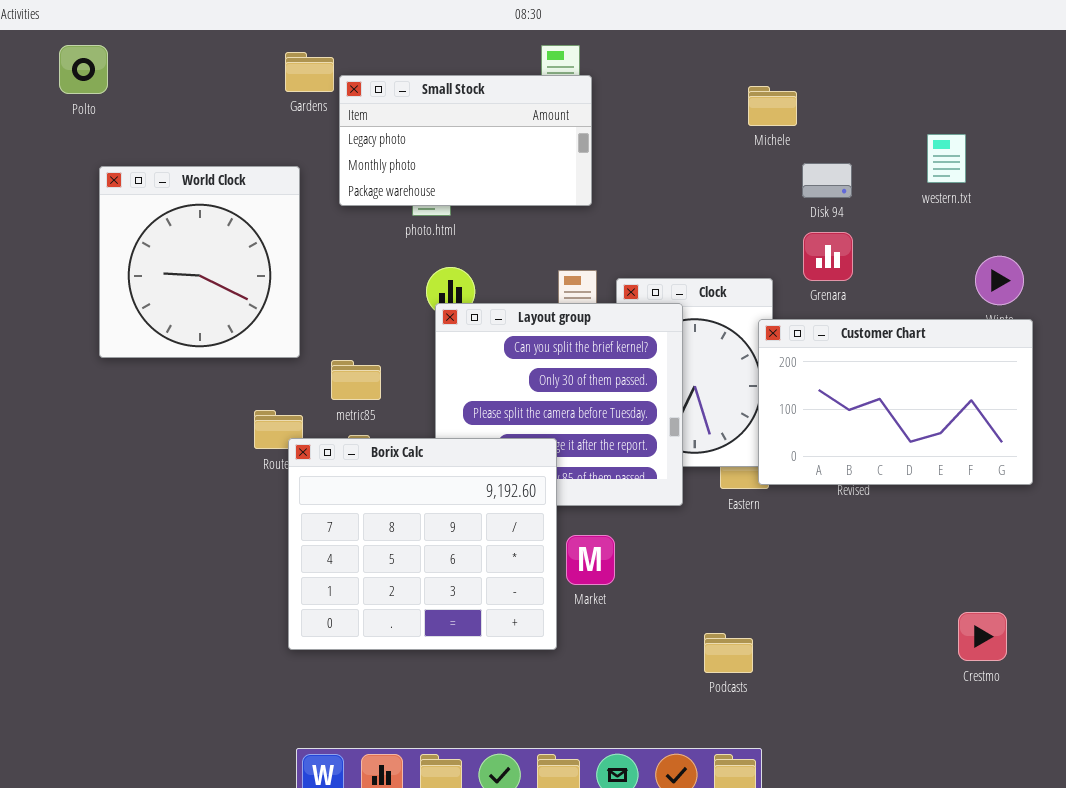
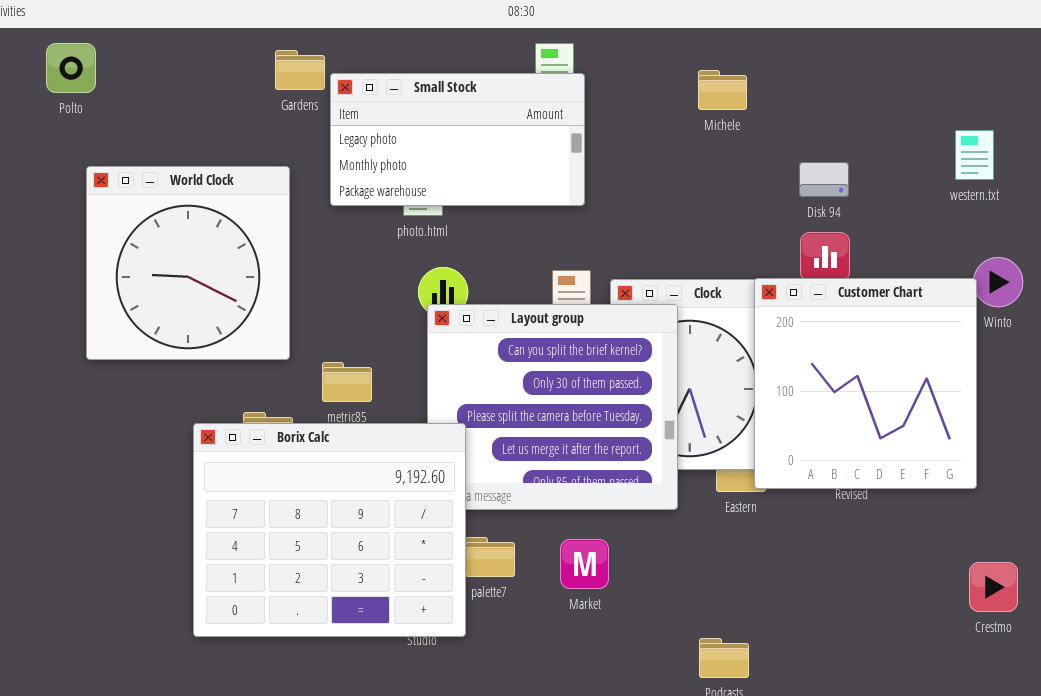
Michele: [748,86,797,126] -> [698,70,747,110], moved
western.txt: [927,134,966,183] -> [955,130,994,180], moved
Customer Chart: [758,319,1033,485] -> [754,278,977,489], resized
Borix Calc: [288,438,557,650] -> [193,423,466,637], moved
Crestmo: [958,612,1007,661] -> [969,562,1018,612], moved

